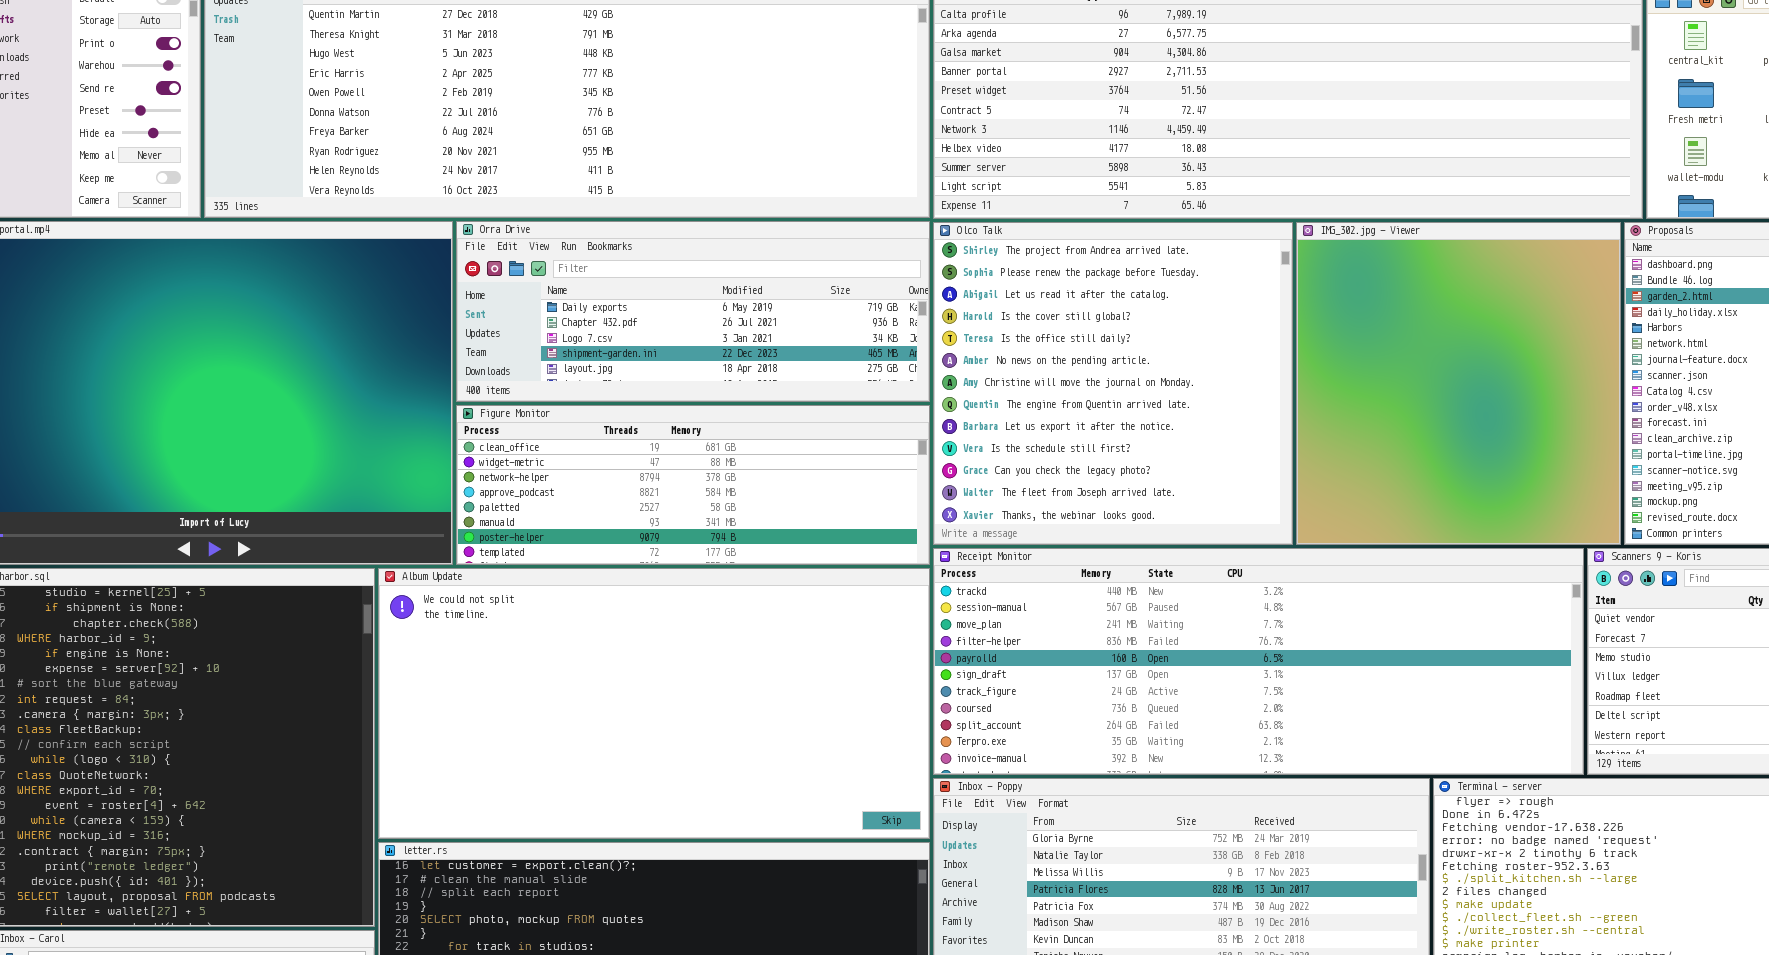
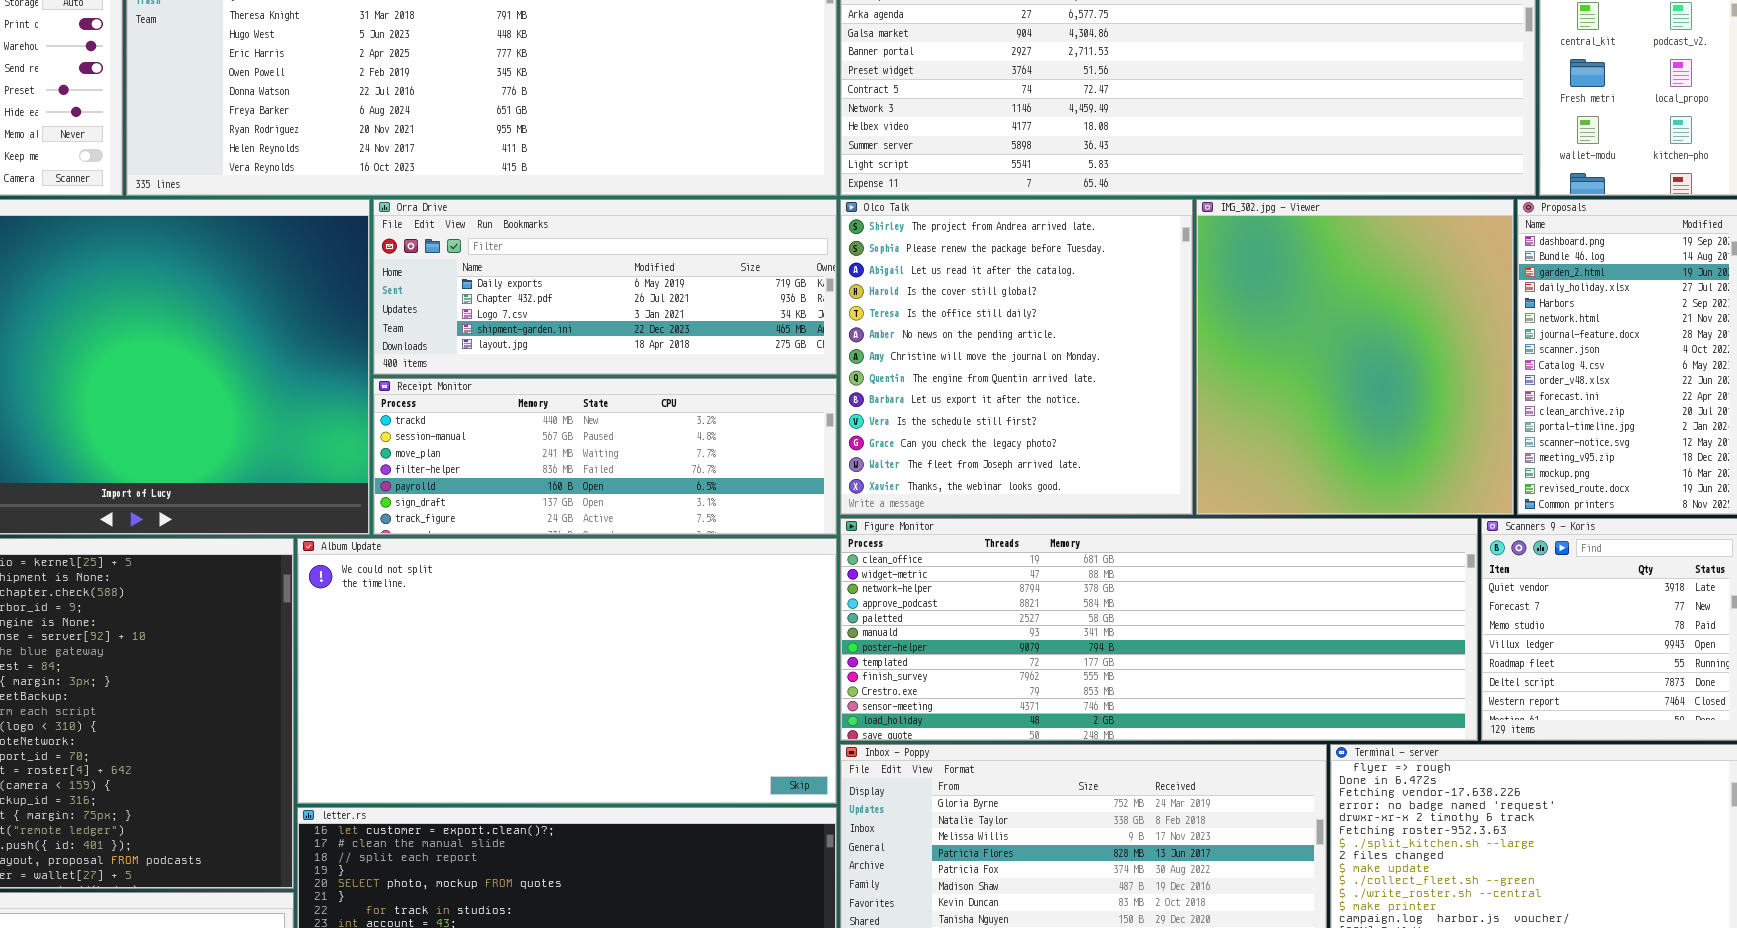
Figure Monitor: [456,405,930,565] -> [840,518,1478,741], moved, resized
Receipt Monitor: [933,548,1584,775] -> [373,378,837,535], moved, resized

